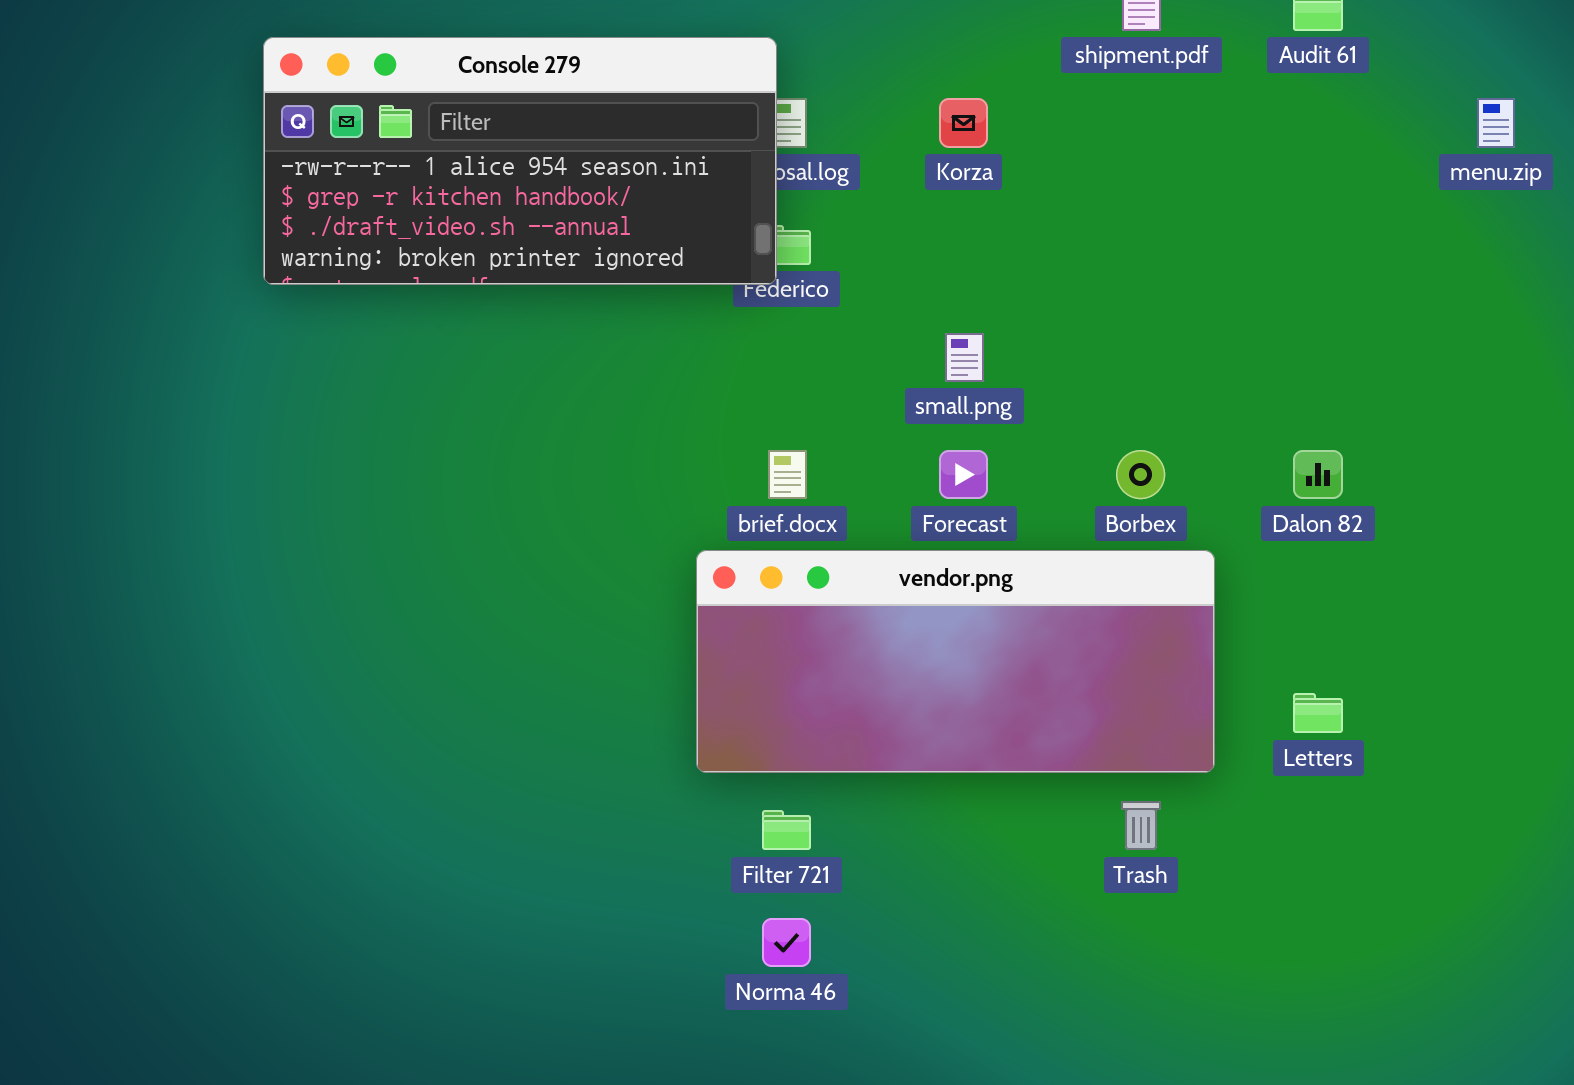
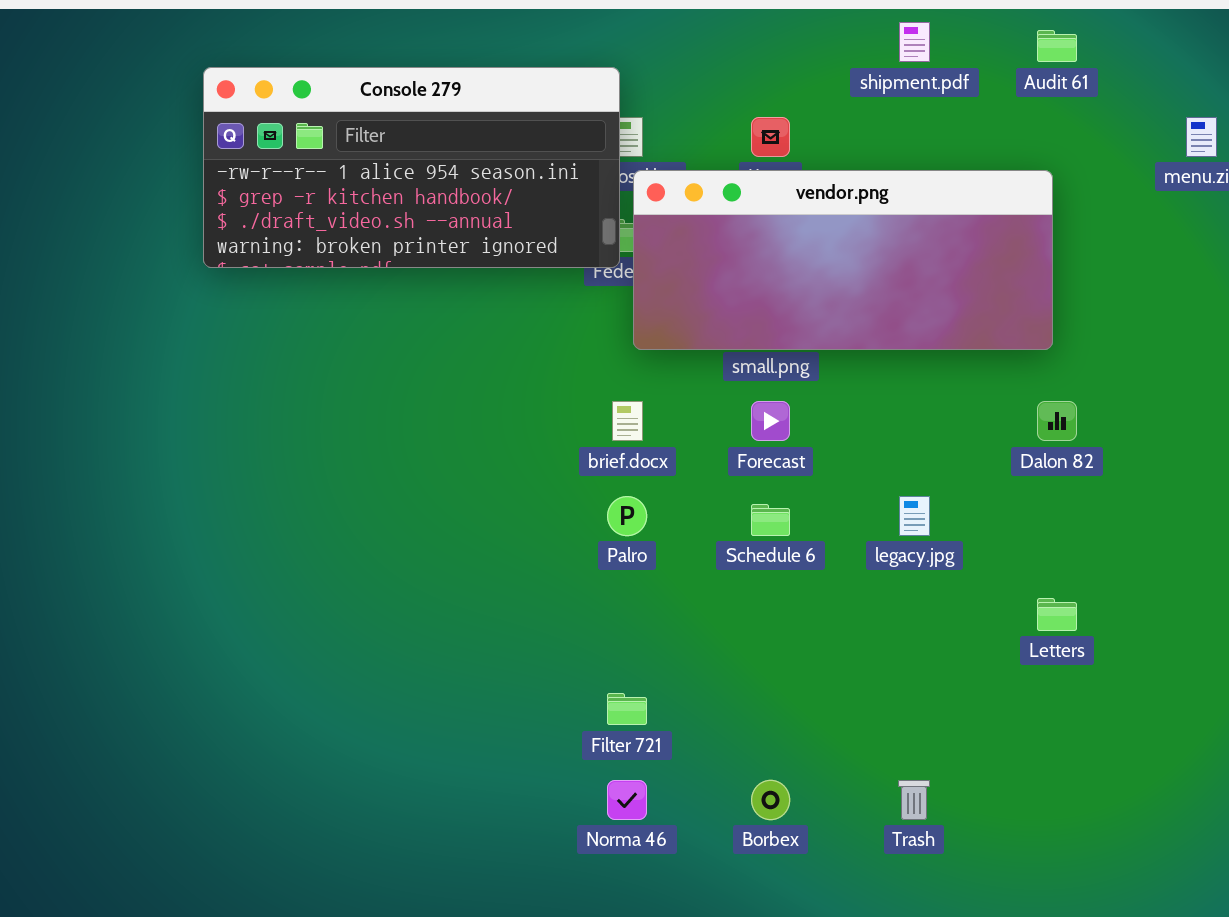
Borbex: [1116,450,1165,499] -> [751,780,790,820], moved
vendor.png: [696,550,1215,773] -> [633,170,1053,350], moved
Trash: [1121,801,1161,850] -> [898,780,930,820], moved

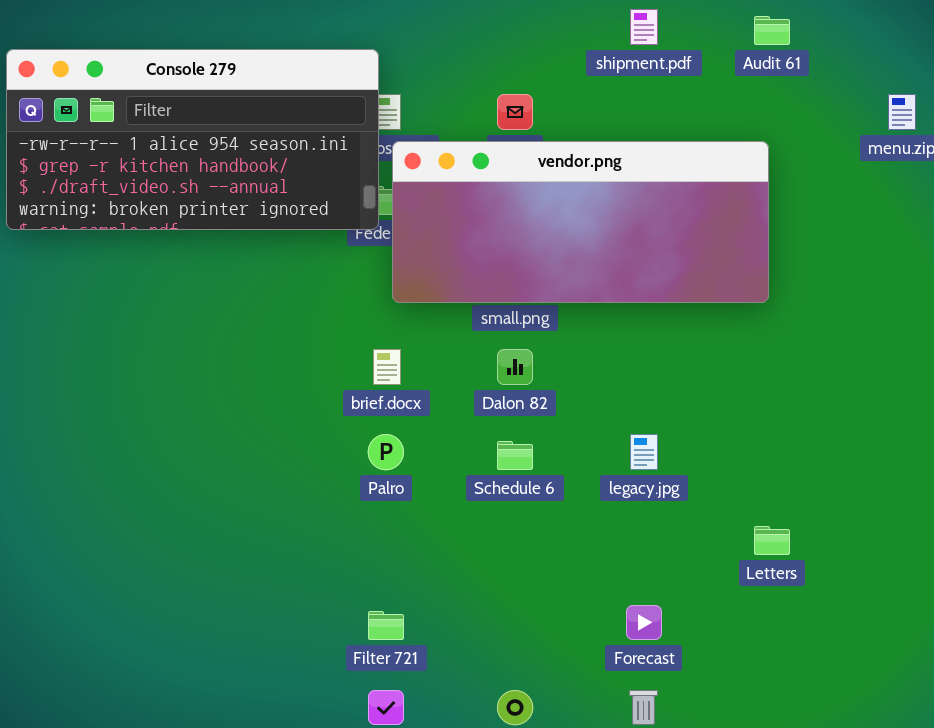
Forecast: [751,401,790,441] -> [626,605,662,640], moved
Dalon 82: [1037,401,1077,441] -> [497,349,533,385], moved

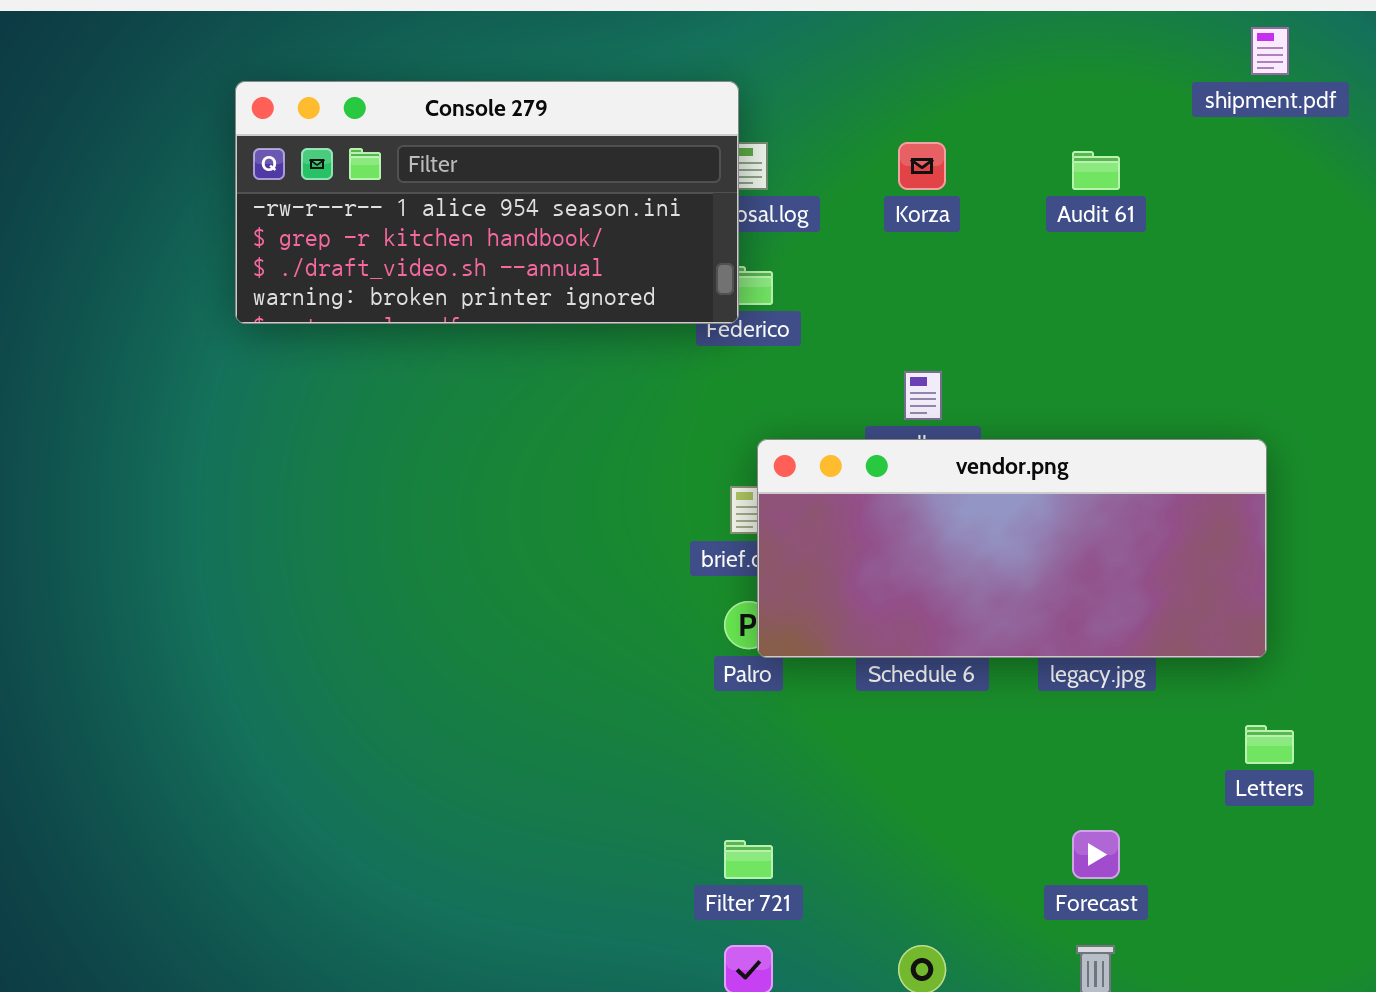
shipment.pdf: [630,9,658,45] -> [1251,27,1289,75], moved
Audit 61: [754,16,790,45] -> [1072,151,1120,190], moved
vendor.png: [392,141,769,303] -> [757,439,1267,658], moved

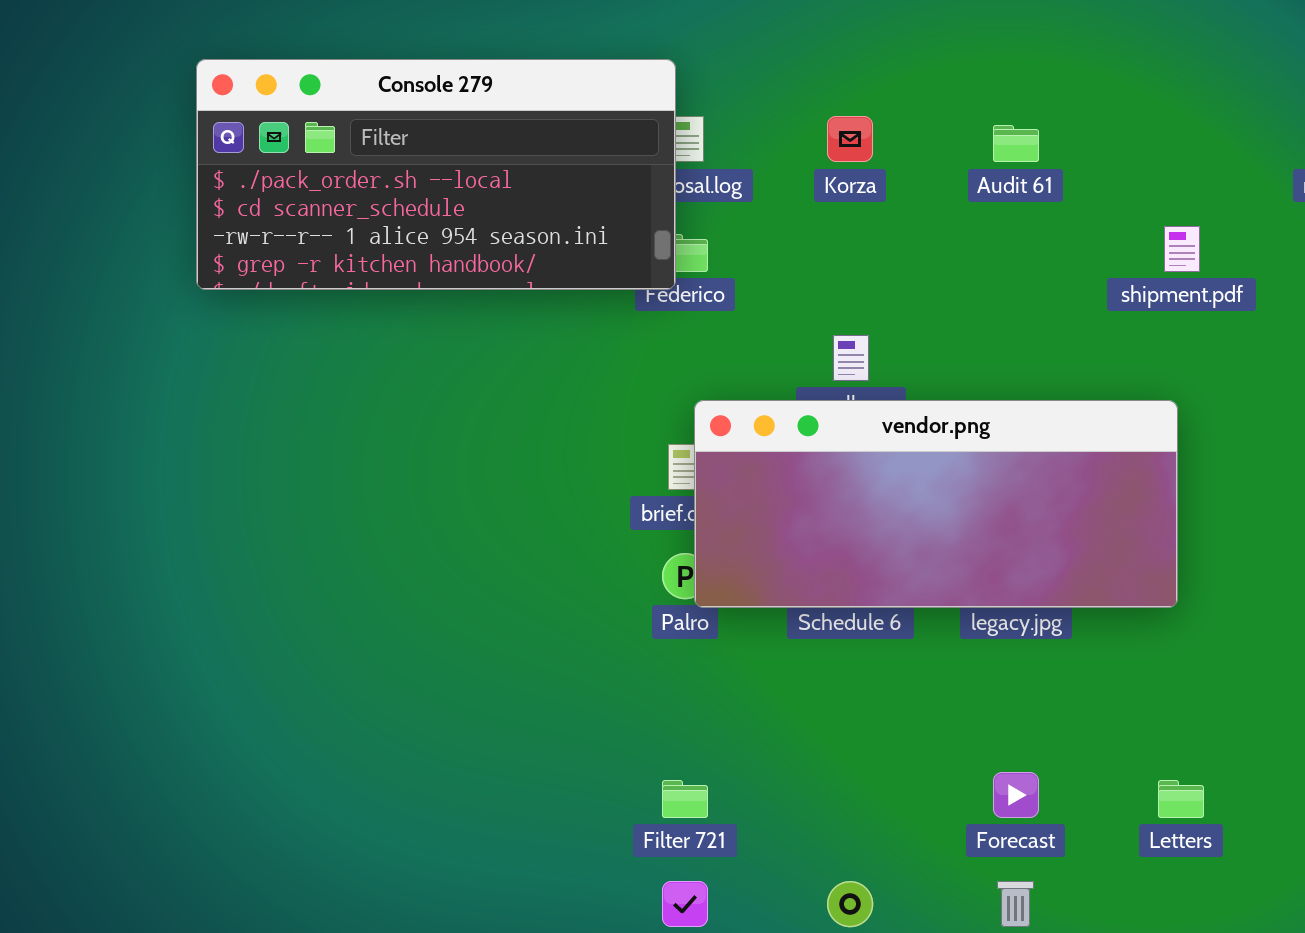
shipment.pdf: [1251,27,1289,75] -> [1164,226,1200,272], moved
Console 279: [235,81,739,324] -> [196,59,676,290], scrolled up 2 rows
Letters: [1245,725,1294,764] -> [1158,780,1204,818], moved

